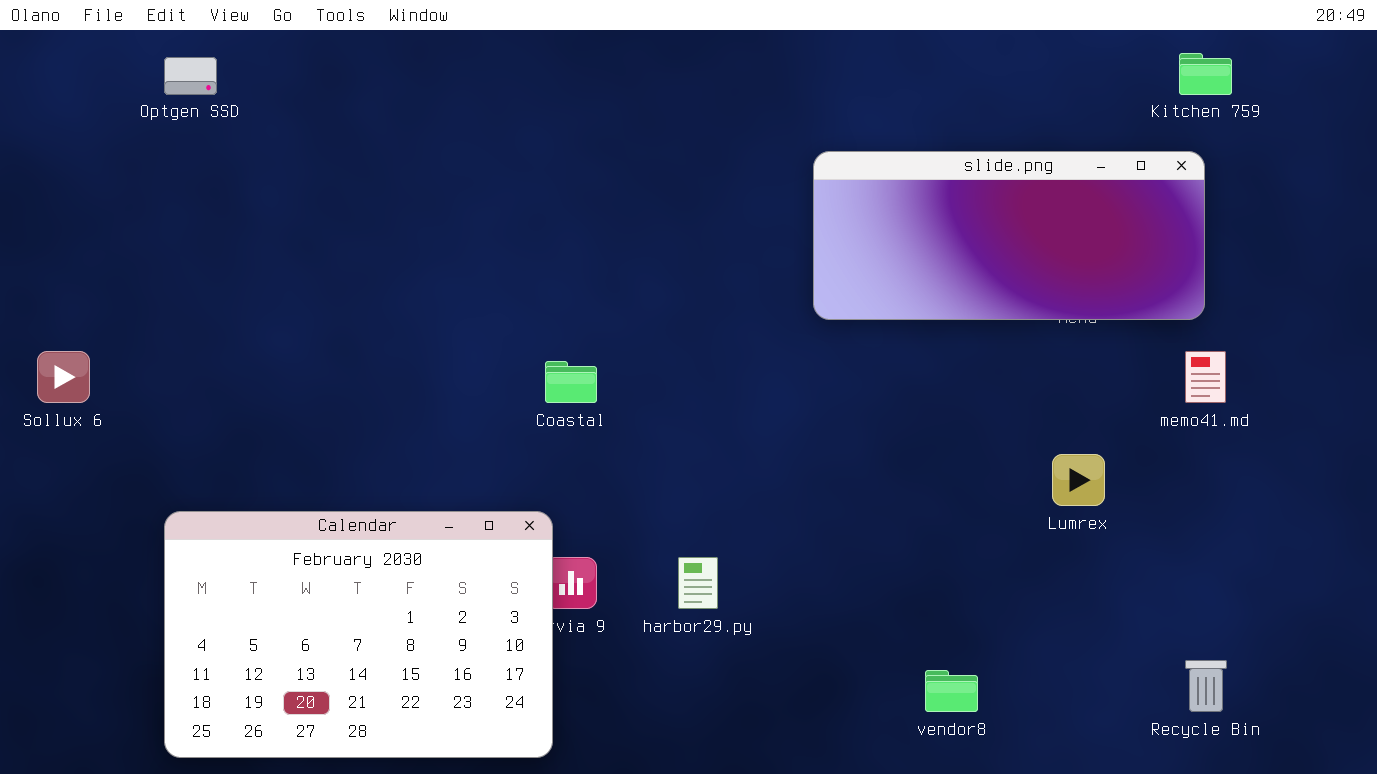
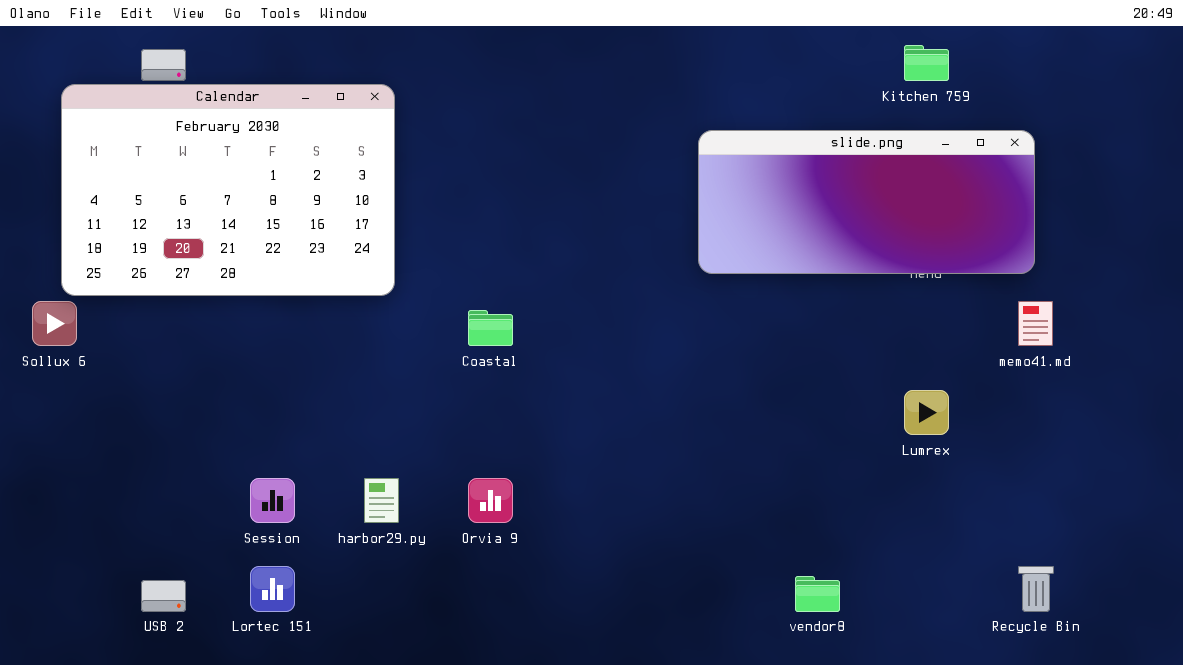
Kitchen 759: [1179,53,1232,95] -> [904,45,949,81], moved
Calendar: [164,511,553,758] -> [61,84,395,296], moved
harbor29.py: [678,557,718,609] -> [364,478,399,523], moved

